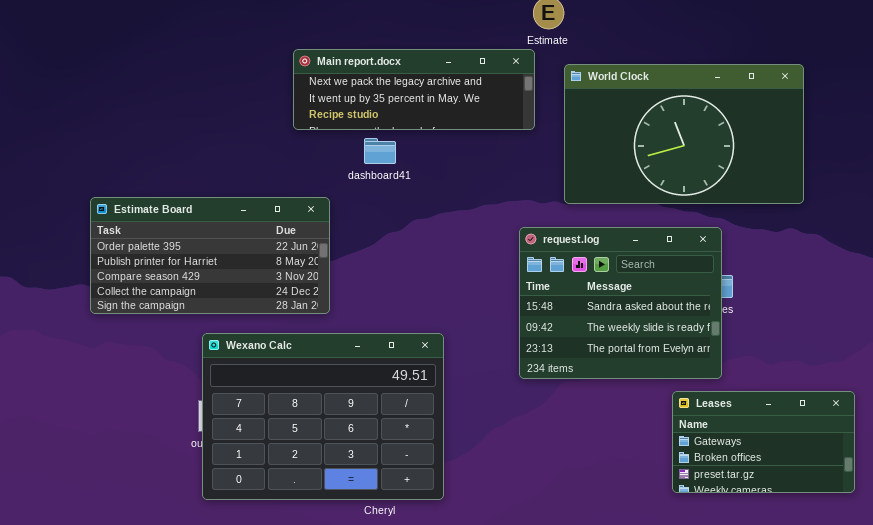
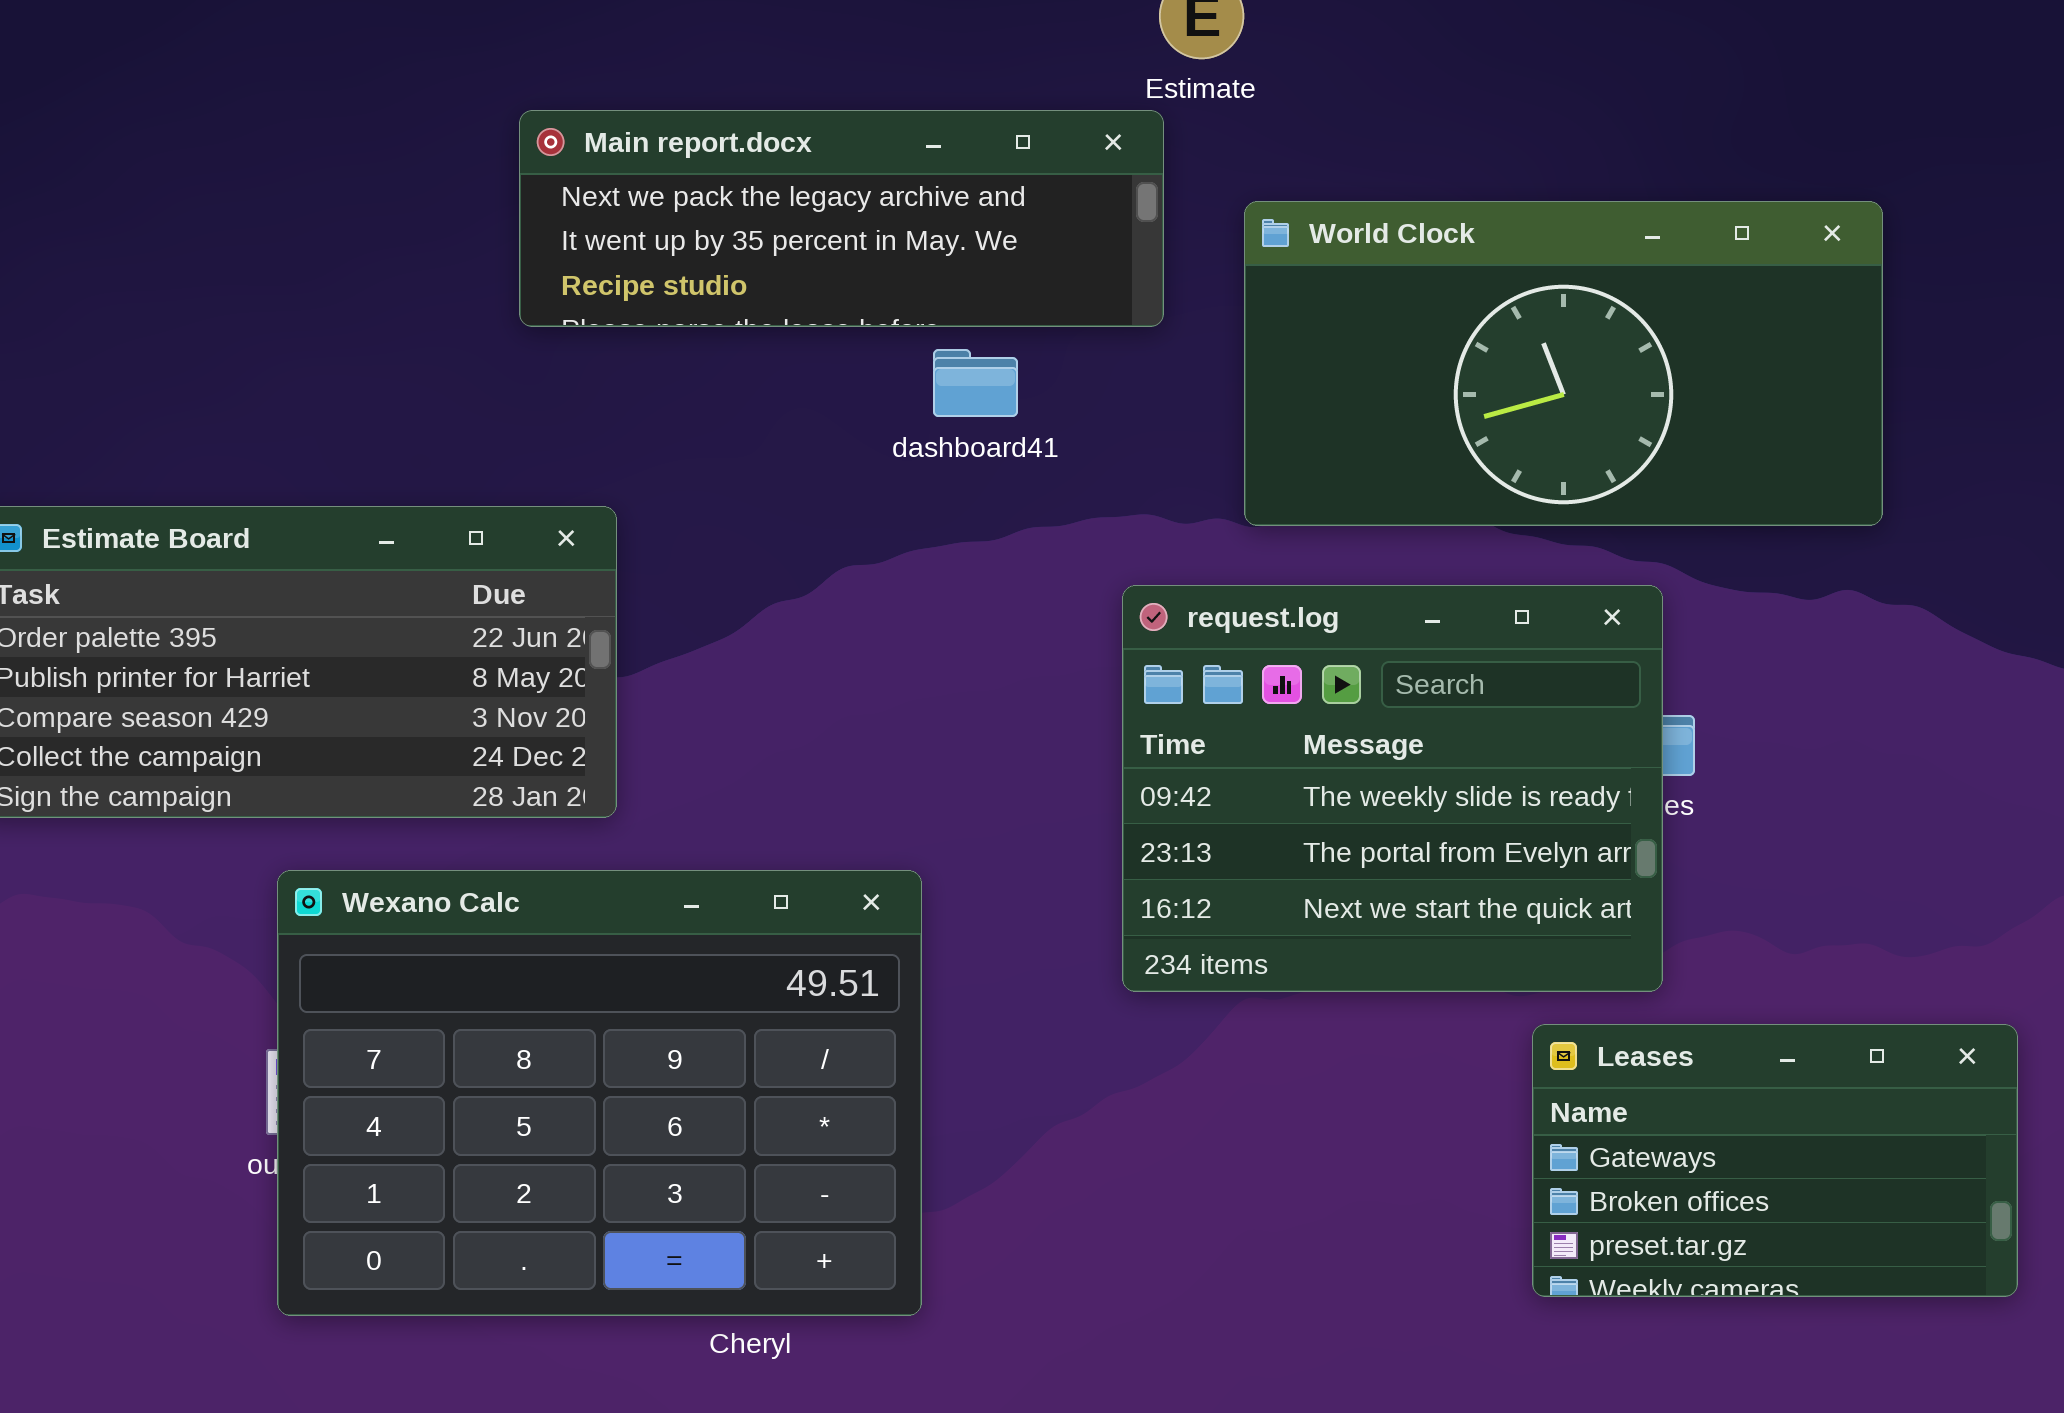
World Clock: [564,64,804,204] -> [1244,201,1883,526], resized
dashboard41: [364,138,396,164] -> [933,349,1018,417], moved
request.log: [519,227,722,379] -> [1122,585,1663,992], scrolled down 1 row

